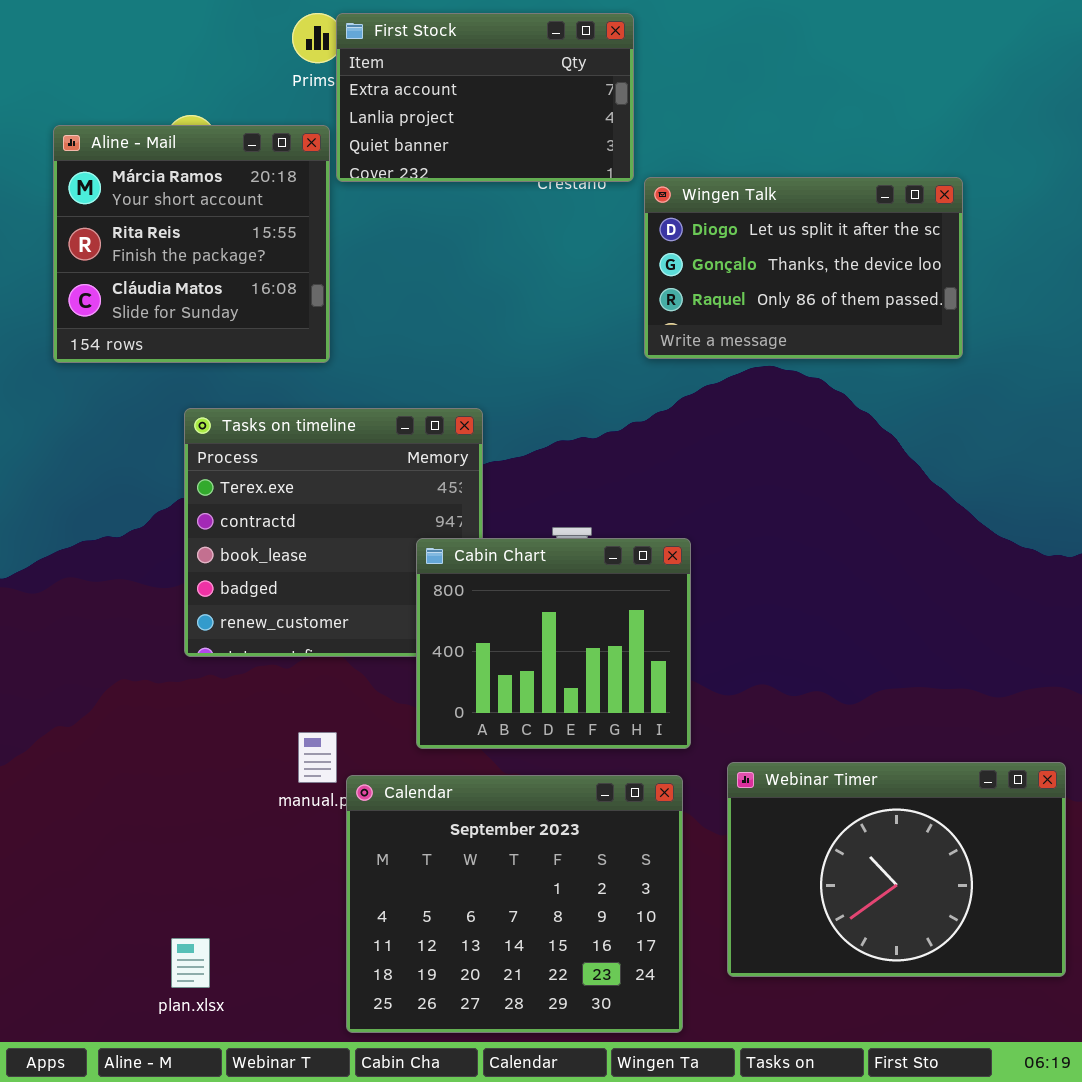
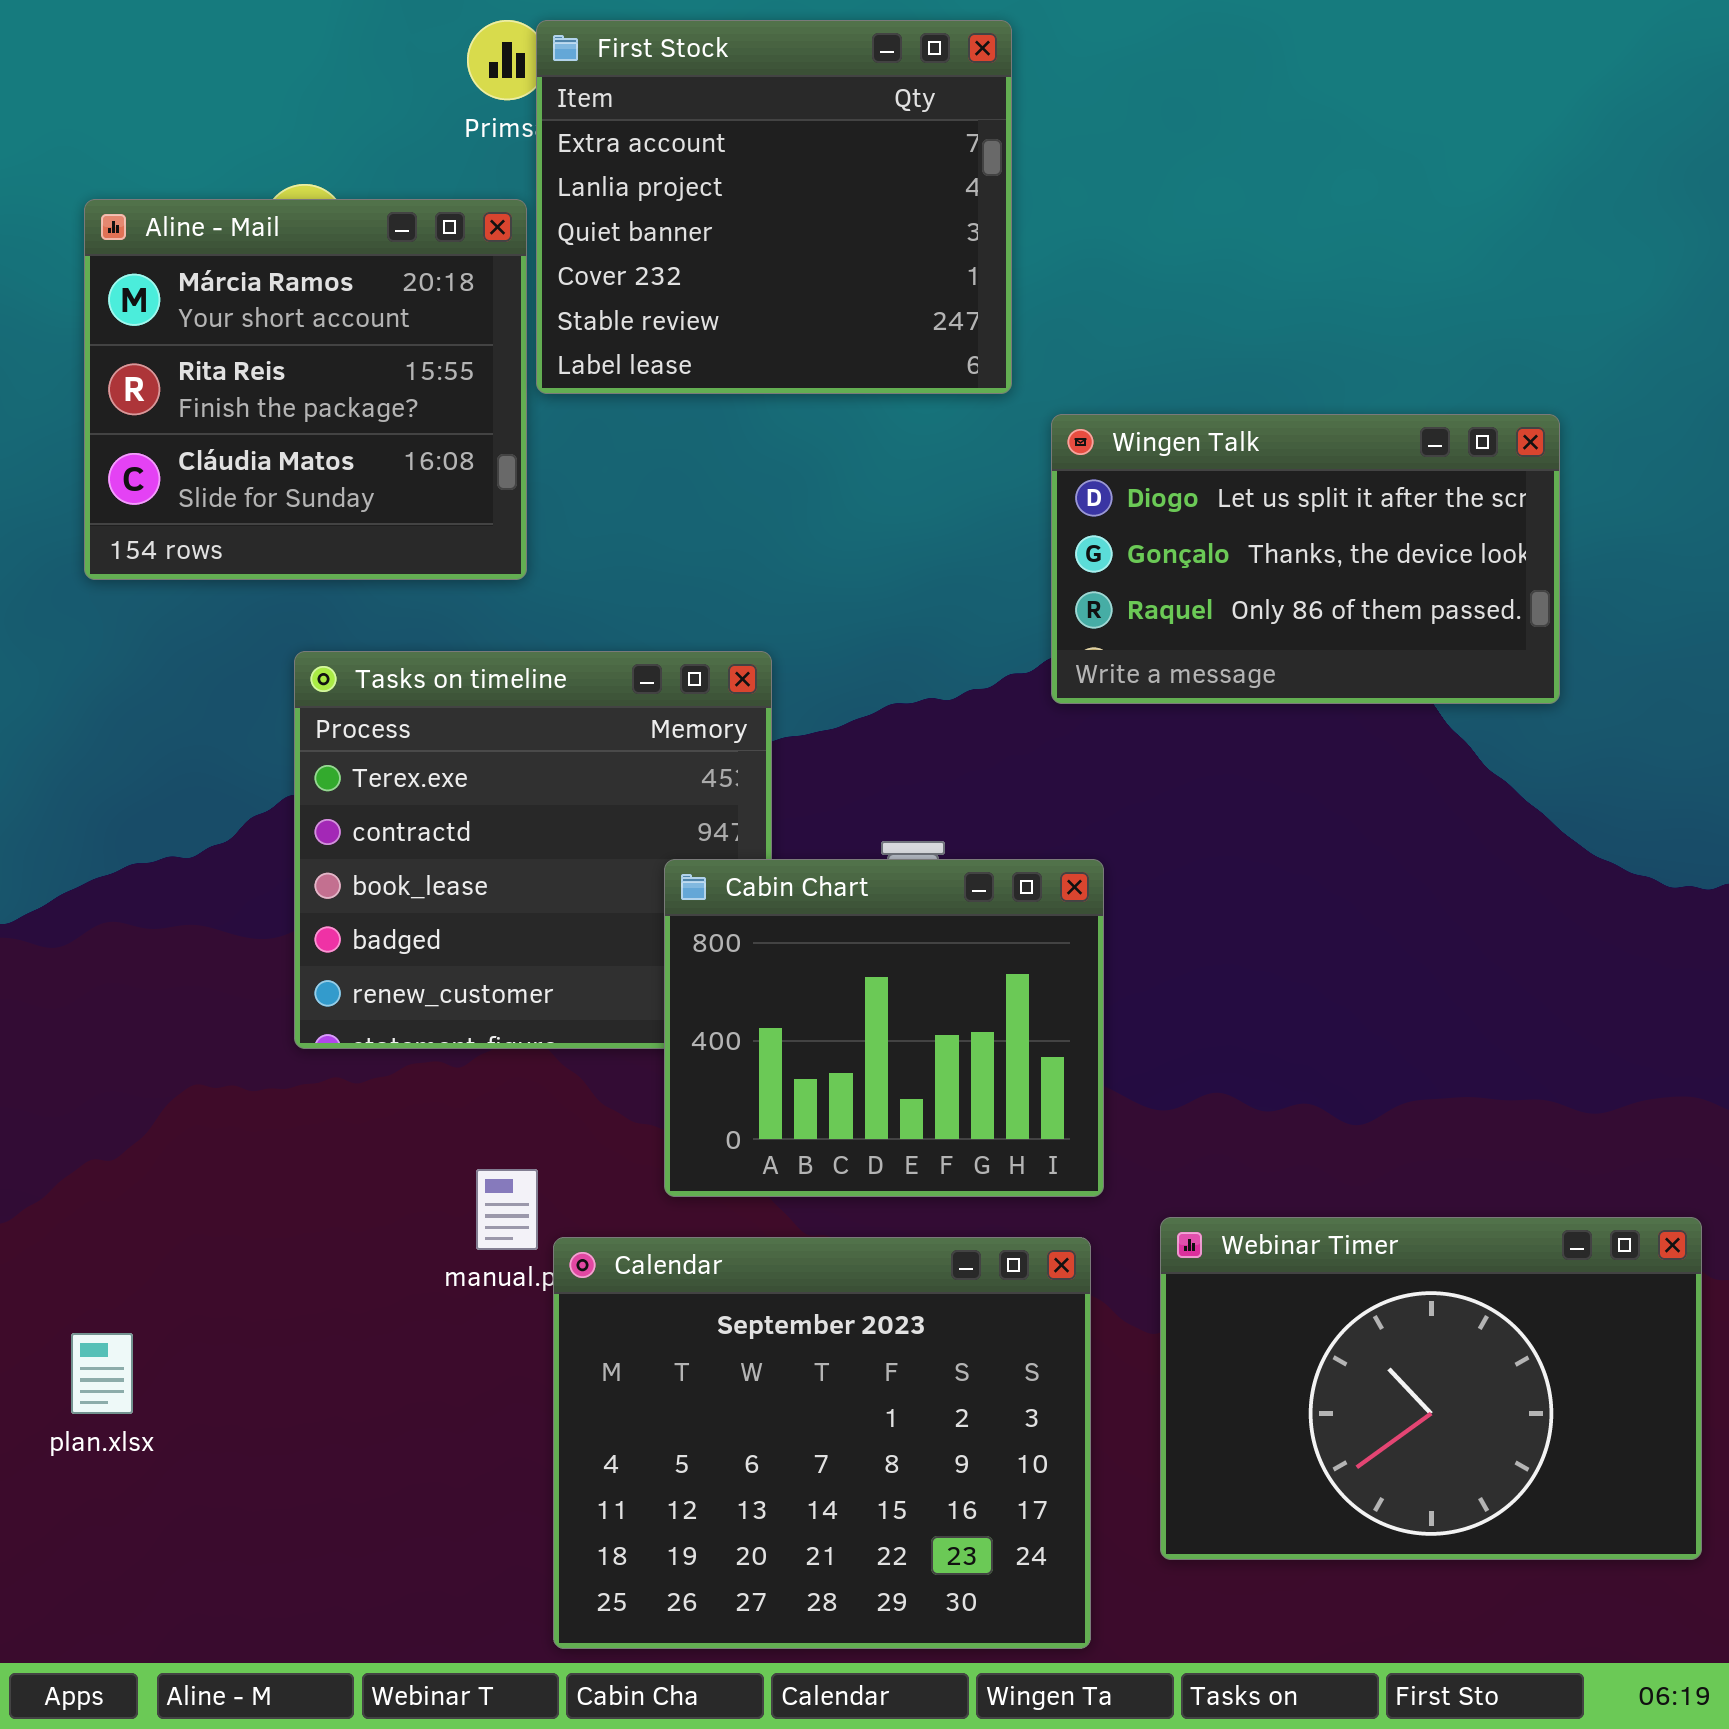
First Stock: [336,13,634,182] -> [536,20,1012,394], resized
Wingen Talk: [644,177,963,359] -> [1051,414,1560,704], moved
plan.xlsx: [171,938,210,988] -> [71,1333,133,1414], moved

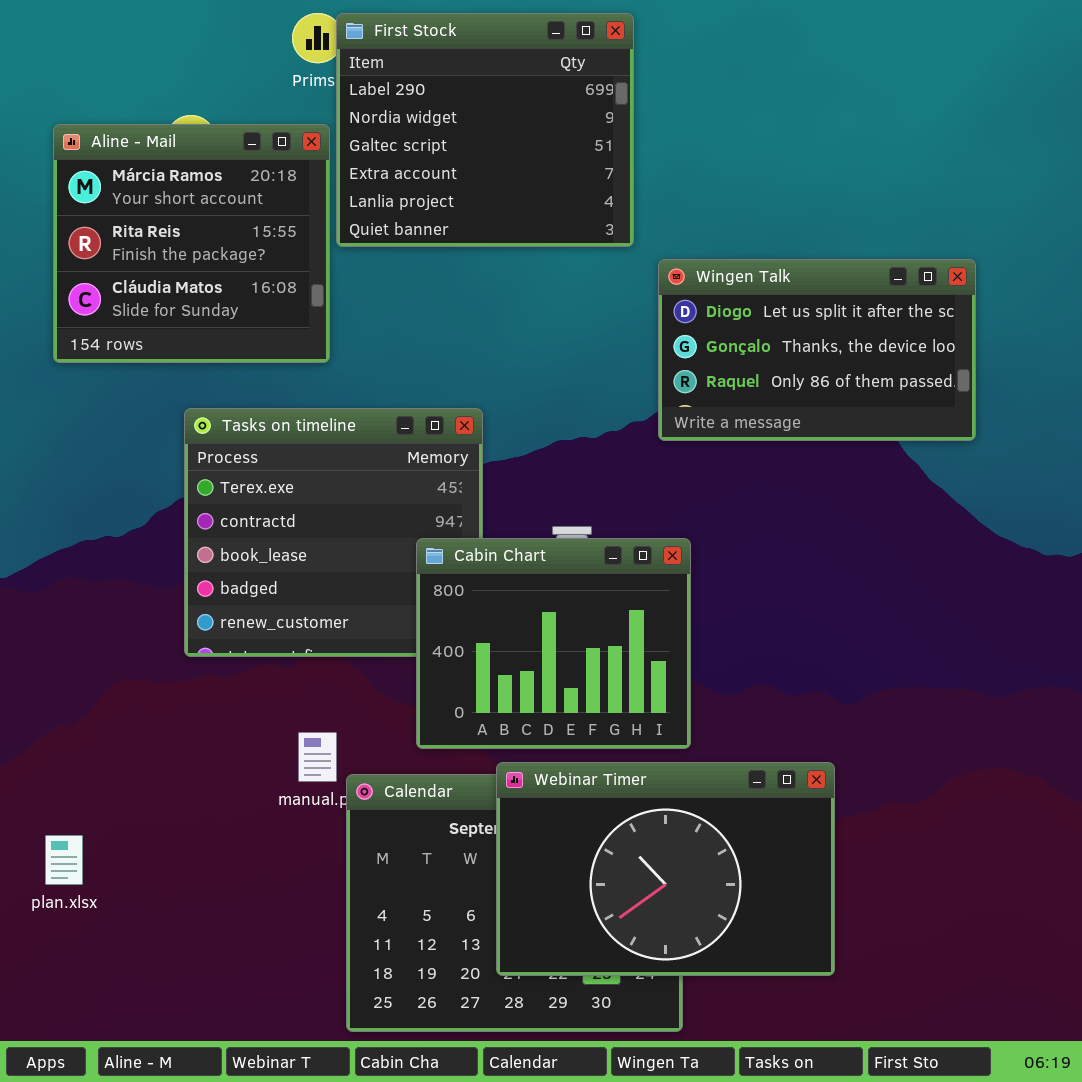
First Stock: [536,20,1012,394] -> [336,13,634,247], scrolled up 3 rows
Webinar Timer: [1160,1217,1702,1560] -> [496,762,835,976], moved

